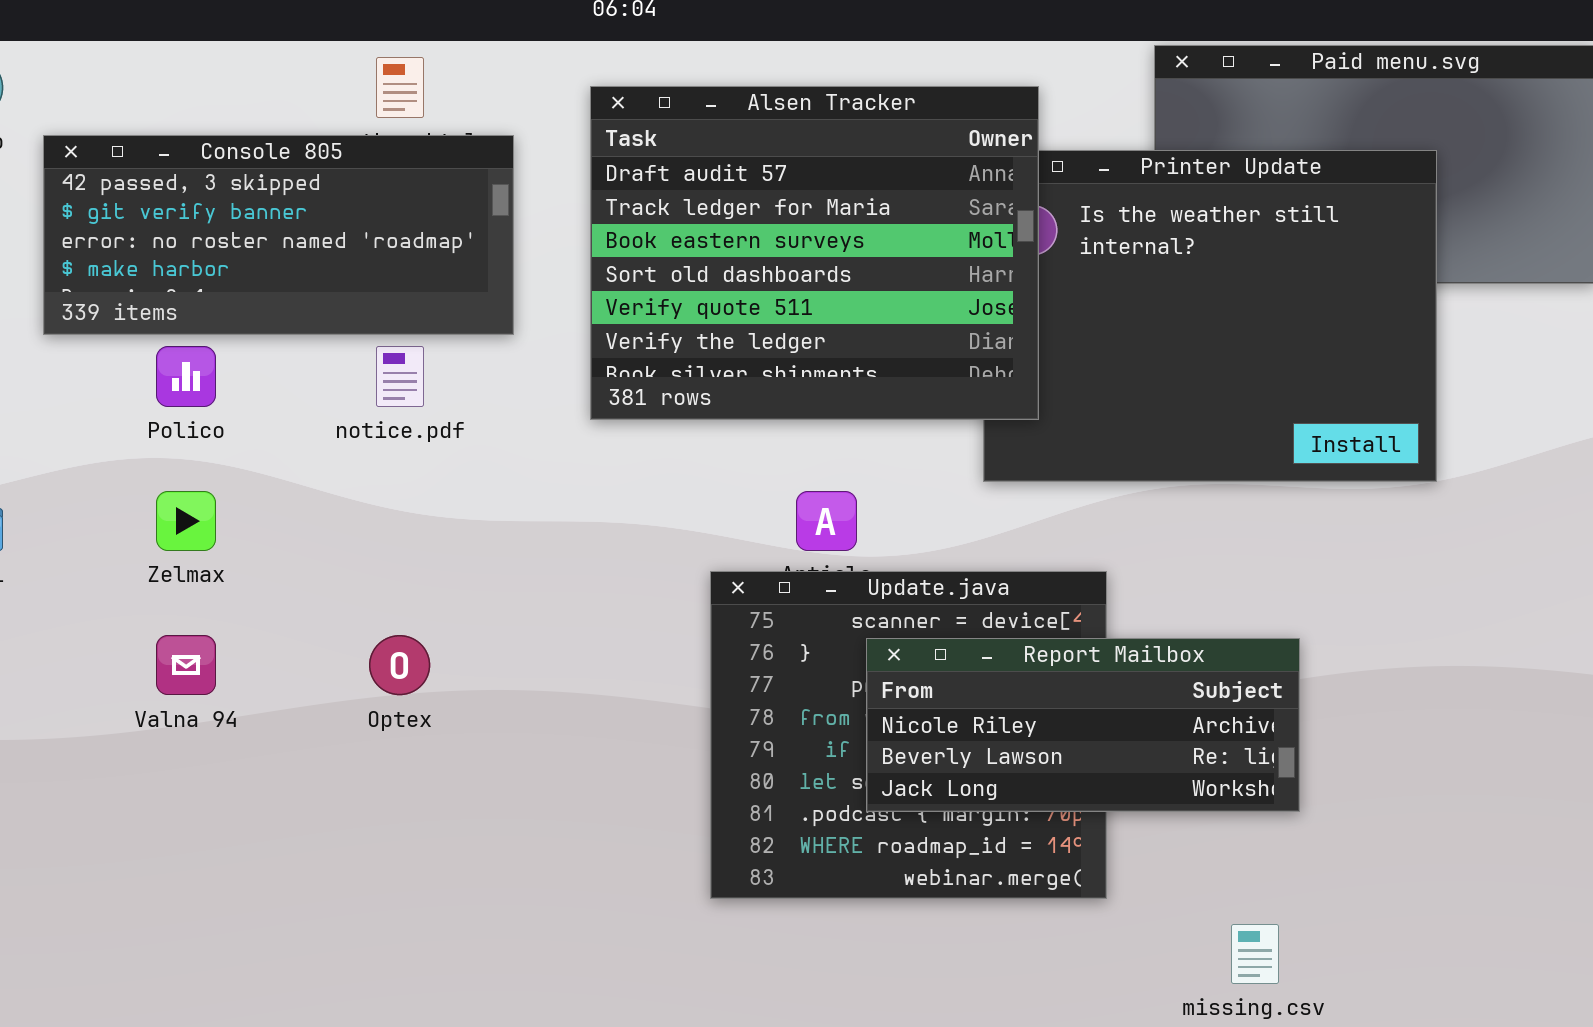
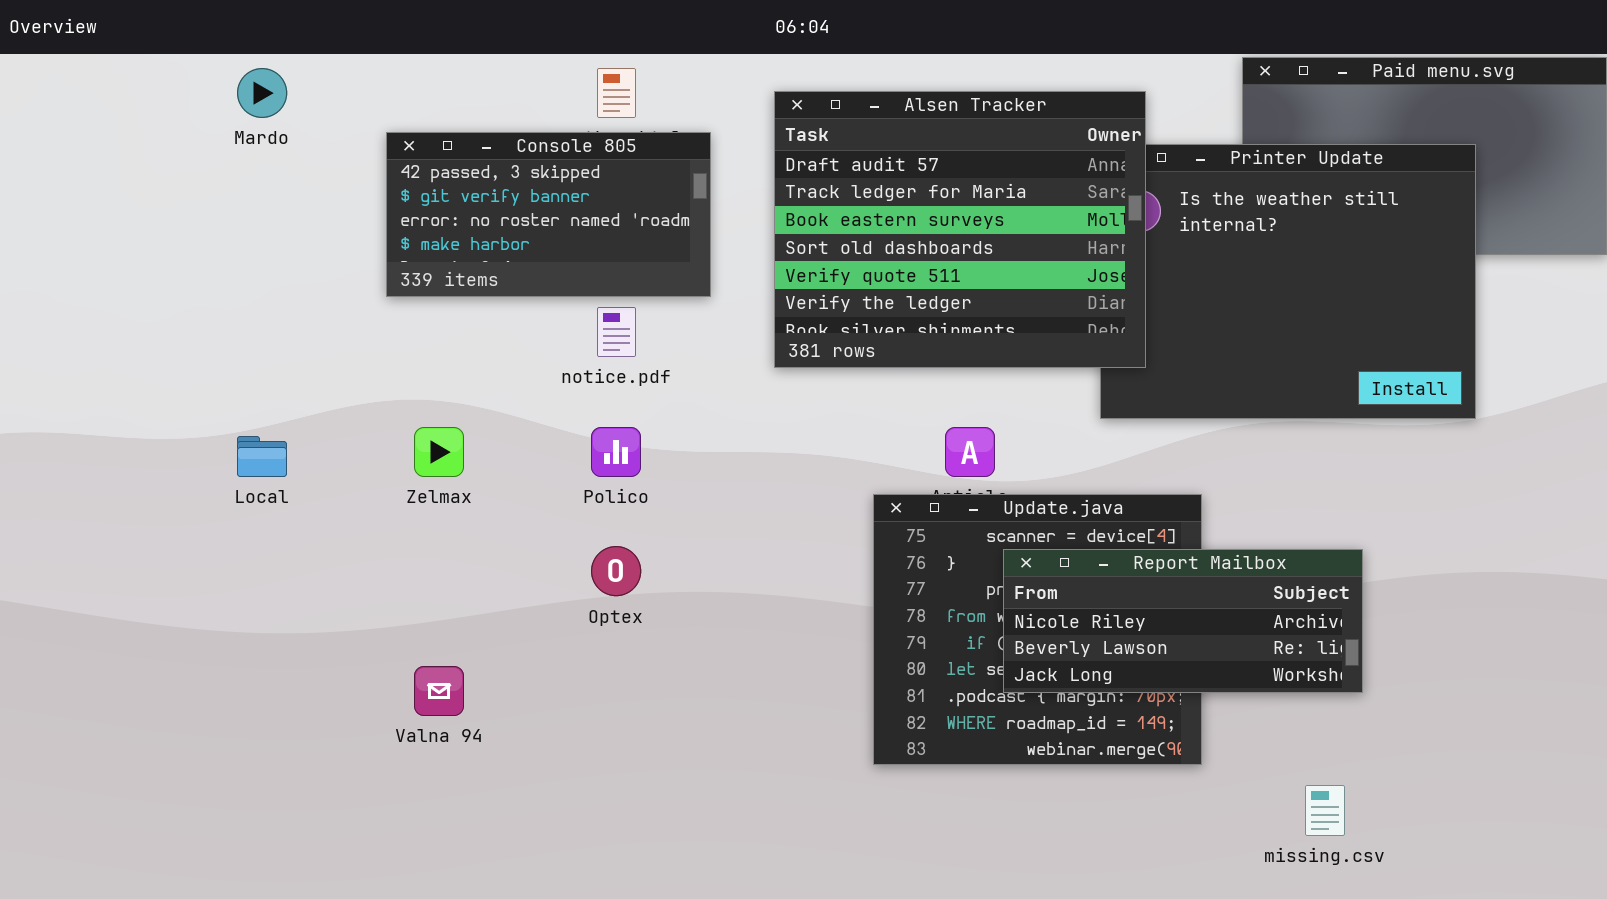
Console 805: [43,135,514,335] -> [386,132,711,297], resized
Polico: [156,346,216,407] -> [591,427,641,477], moved
Valna 94: [156,635,216,695] -> [414,666,464,716], moved

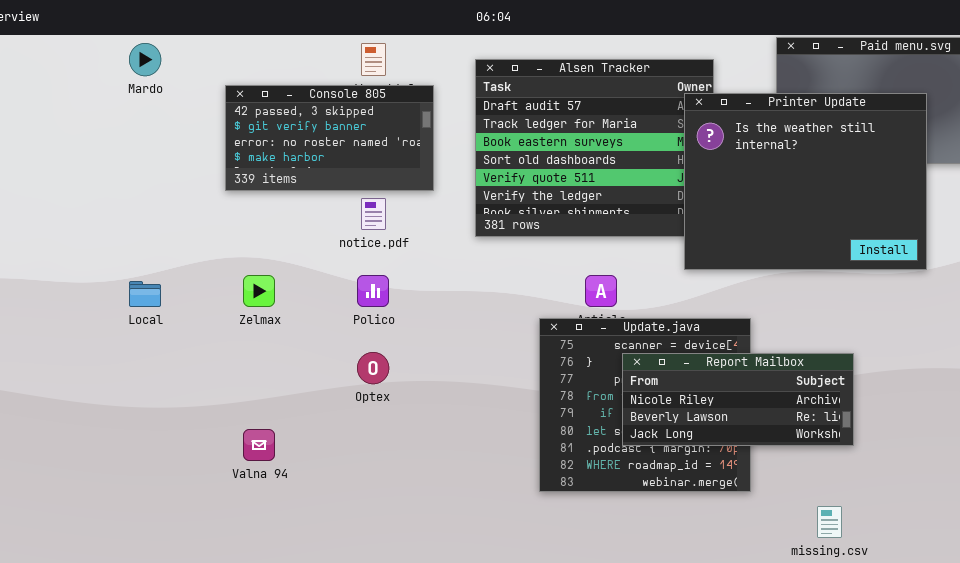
Printer Update: [1100,144,1476,419] -> [684,93,927,270], raised

